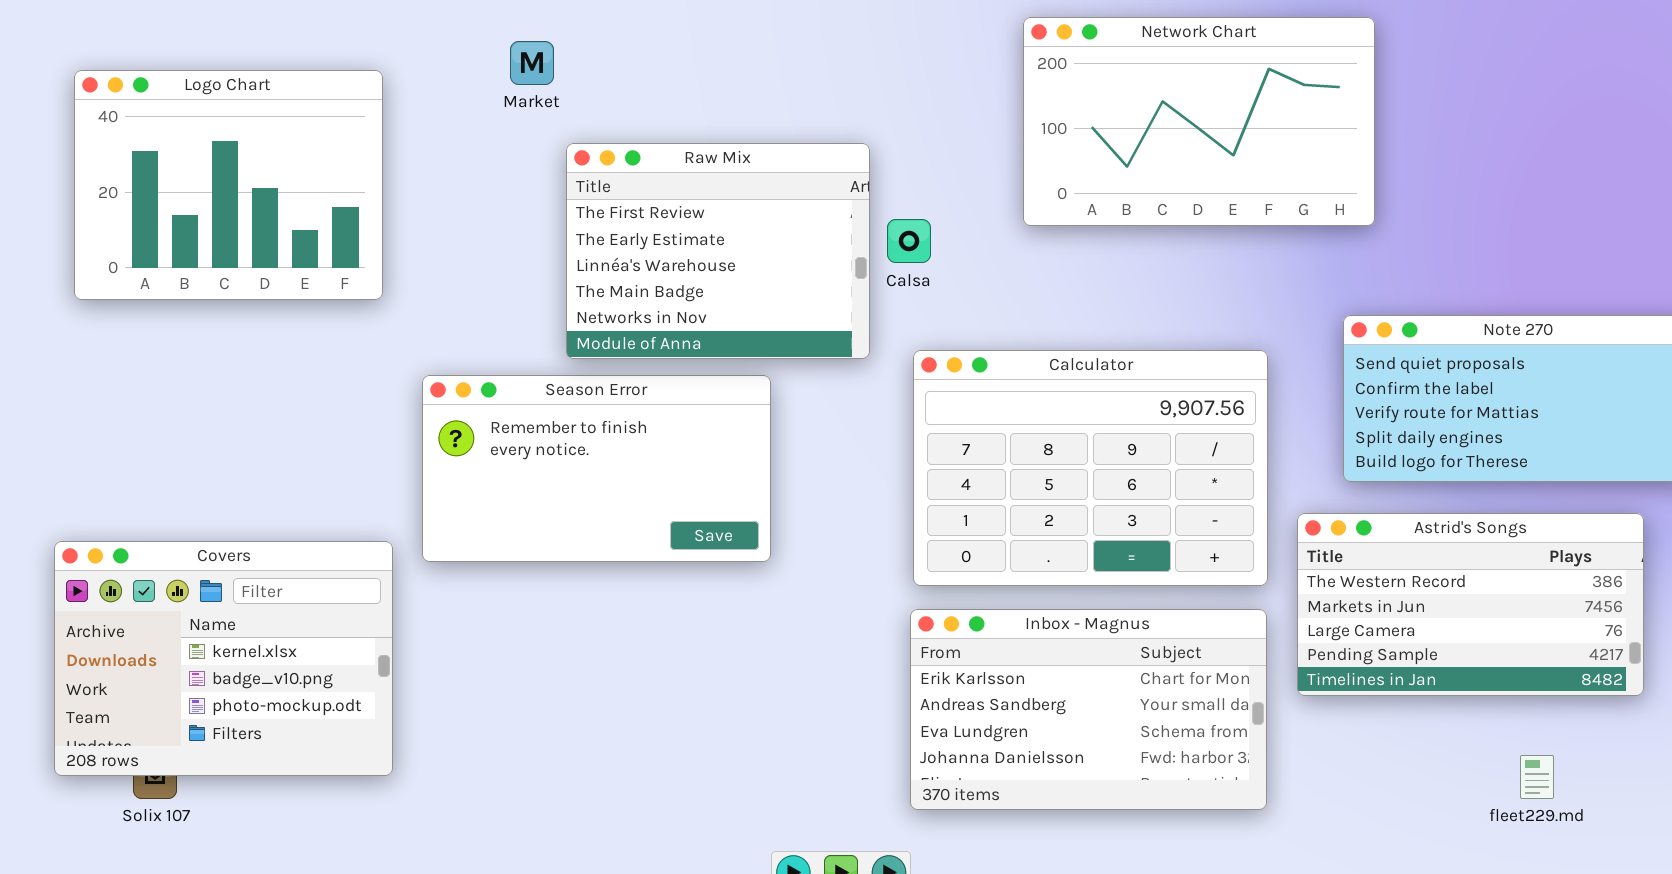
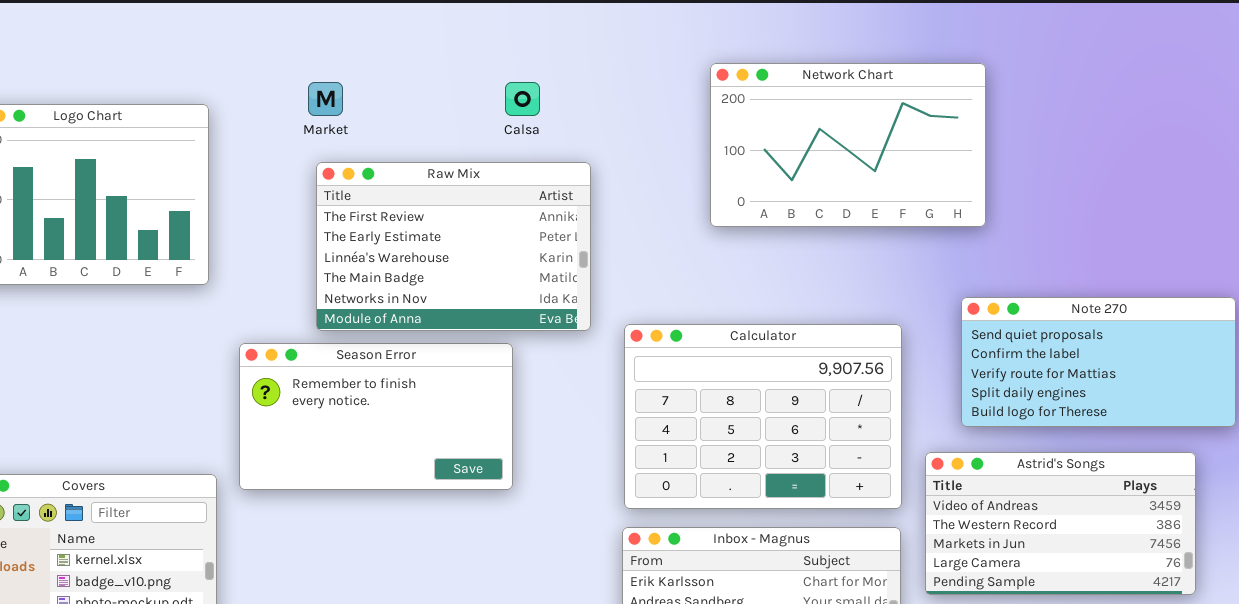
Raw Mix: [566,143,870,359] -> [316,162,591,331], resized
Calsa: [887,219,931,263] -> [505,82,540,116], moved
Astrid's Songs: [1297,513,1644,696] -> [925,452,1196,595], scrolled up 1 row

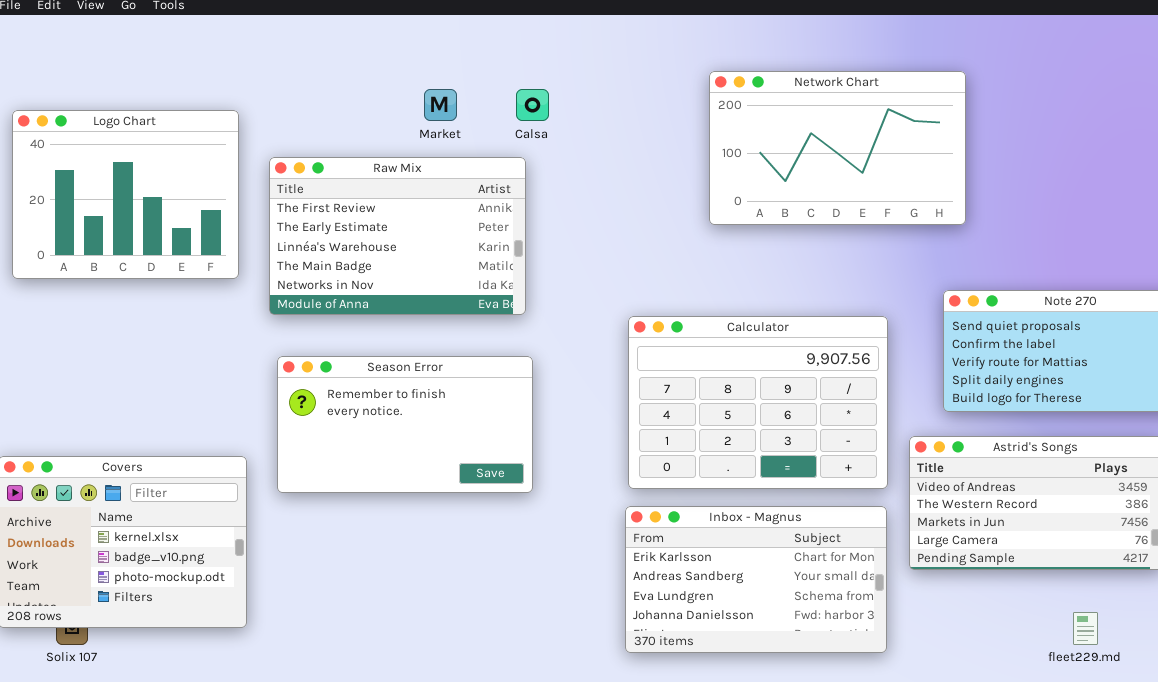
Market: [308,82,343,116] -> [424,89,457,121], moved
Raw Mix: [316,162,591,331] -> [269,157,526,315], moved
Season Error: [239,343,513,490] -> [277,356,533,493], moved

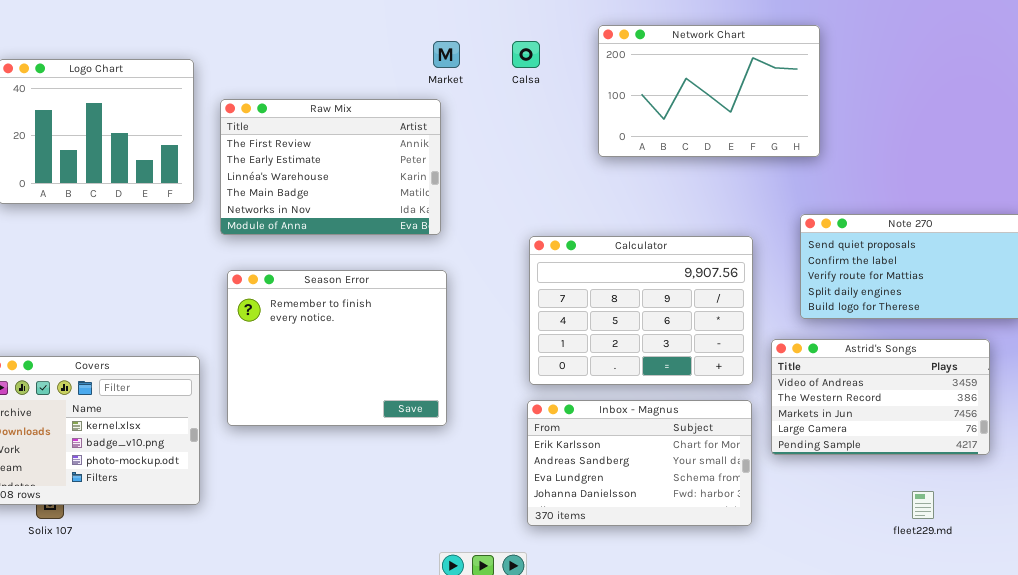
Market: [424,89,457,121] -> [433,41,460,68], moved
Calsa: [516,89,549,121] -> [512,41,540,68], moved
Season Error: [277,356,533,493] -> [227,270,447,426], resized

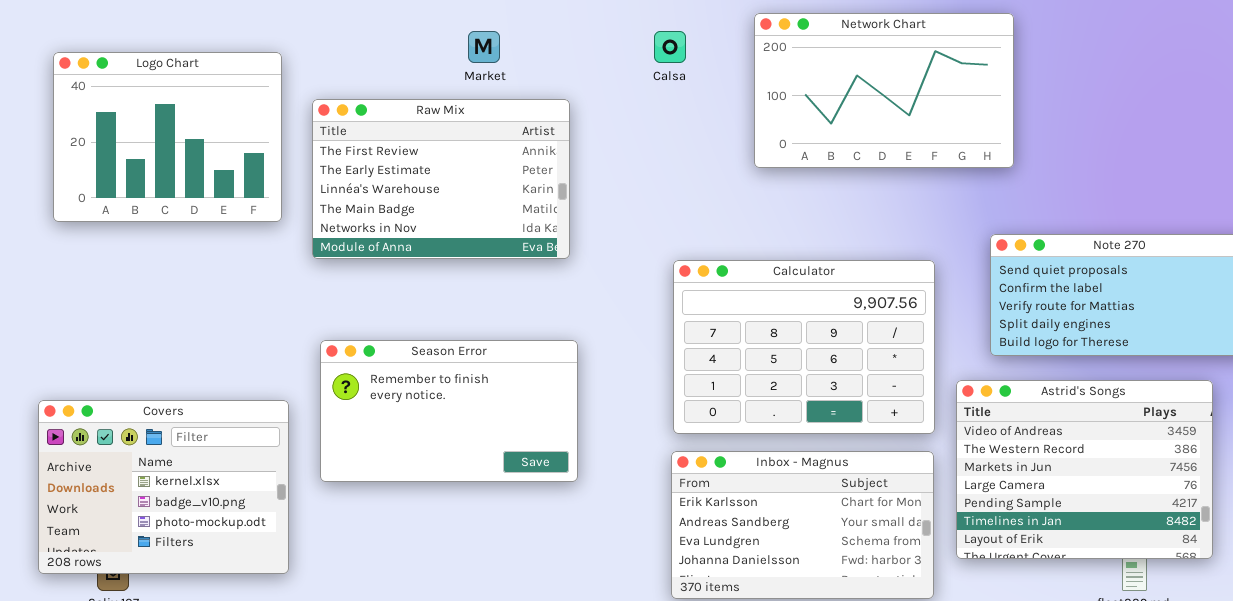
Market: [433,41,460,68] -> [468,31,500,63], moved
Season Error: [227,270,447,426] -> [320,340,578,482], resized
Astrid's Songs: [771,339,990,455] -> [956,380,1213,559], resized

